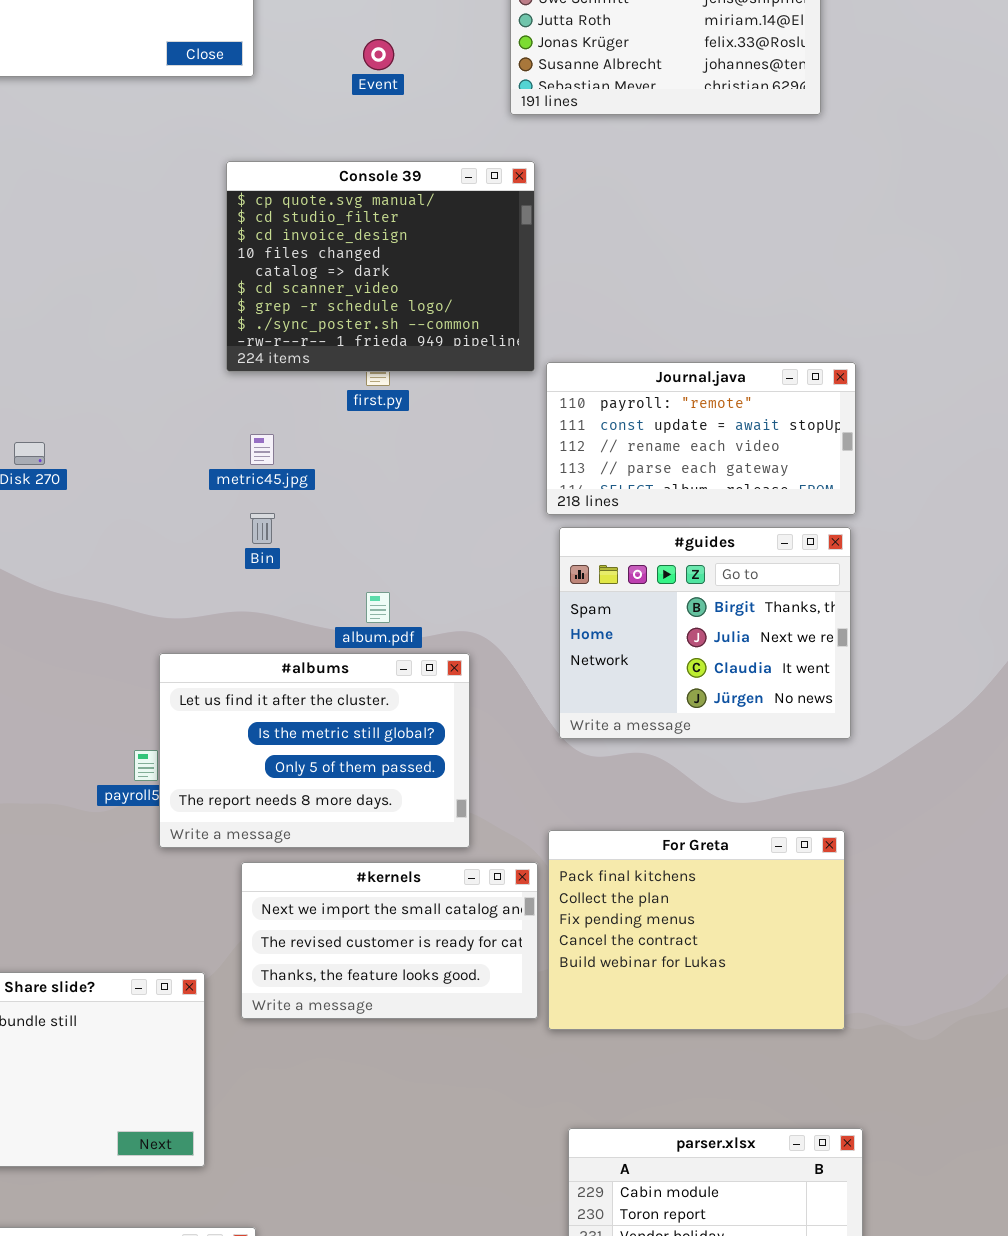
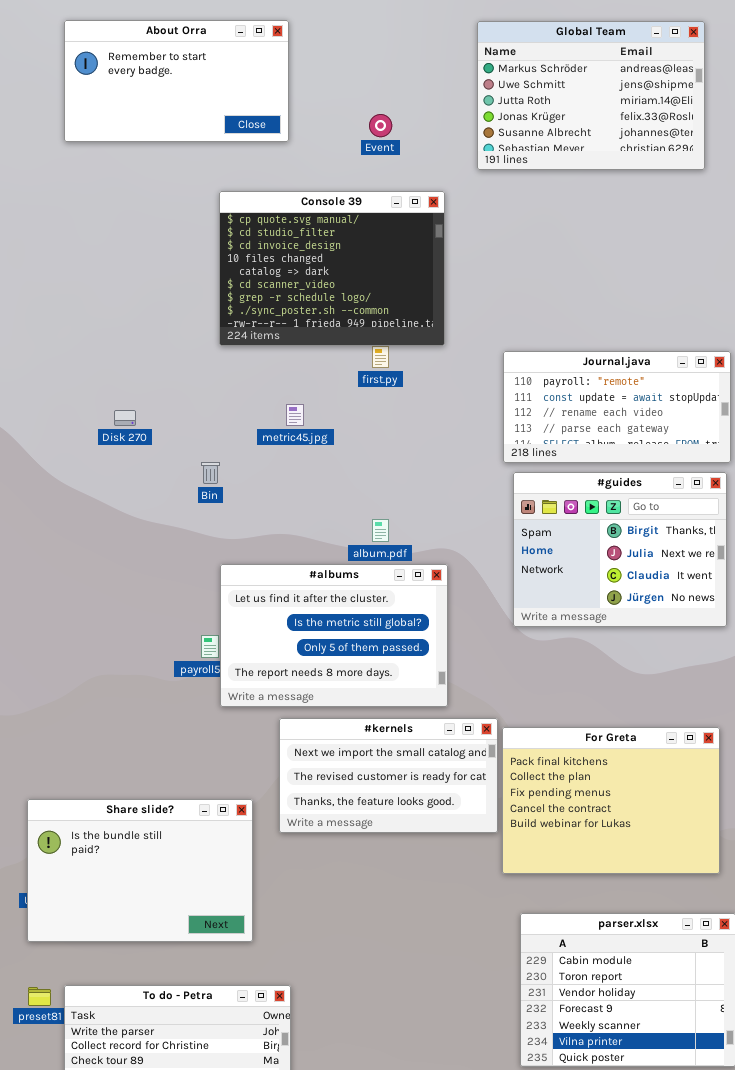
Console 39: [226,161,535,372] -> [219,191,445,346], moved
Bin: [250,513,275,544] -> [201,462,220,484], moved
For Greta: [548,830,845,1030] -> [502,727,720,874], moved

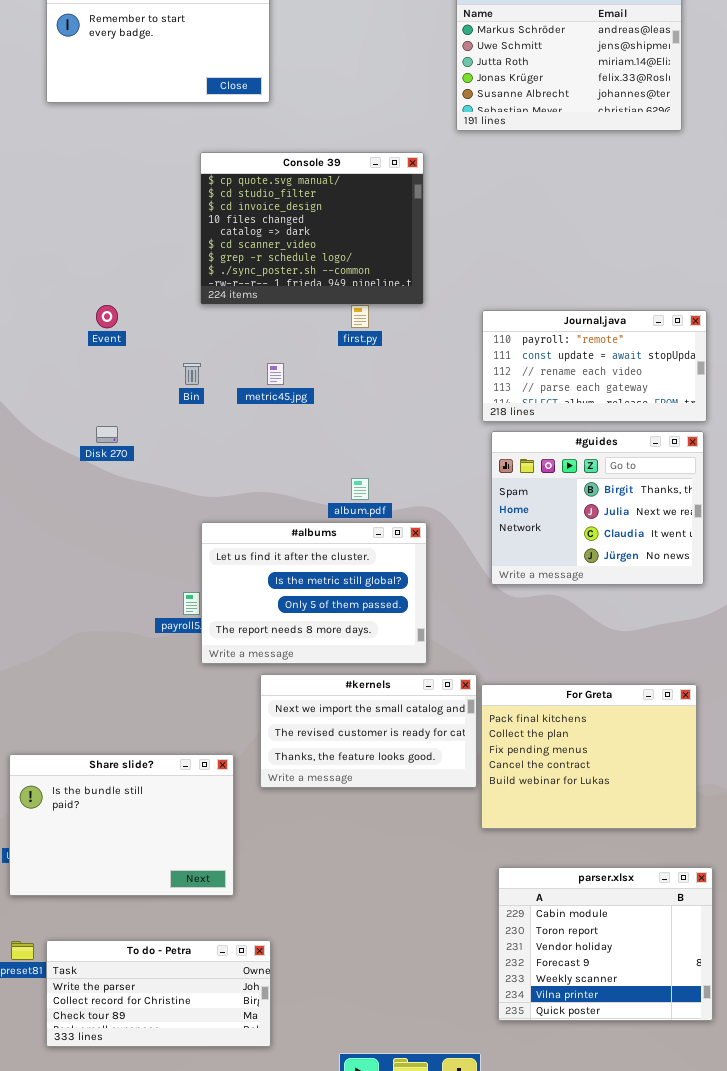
Event: [369,114,392,137] -> [96,305,118,328], moved
Disk 270: [114,410,136,426] -> [96,426,118,443], moved
Bin: [201,462,220,484] -> [183,363,201,385], moved

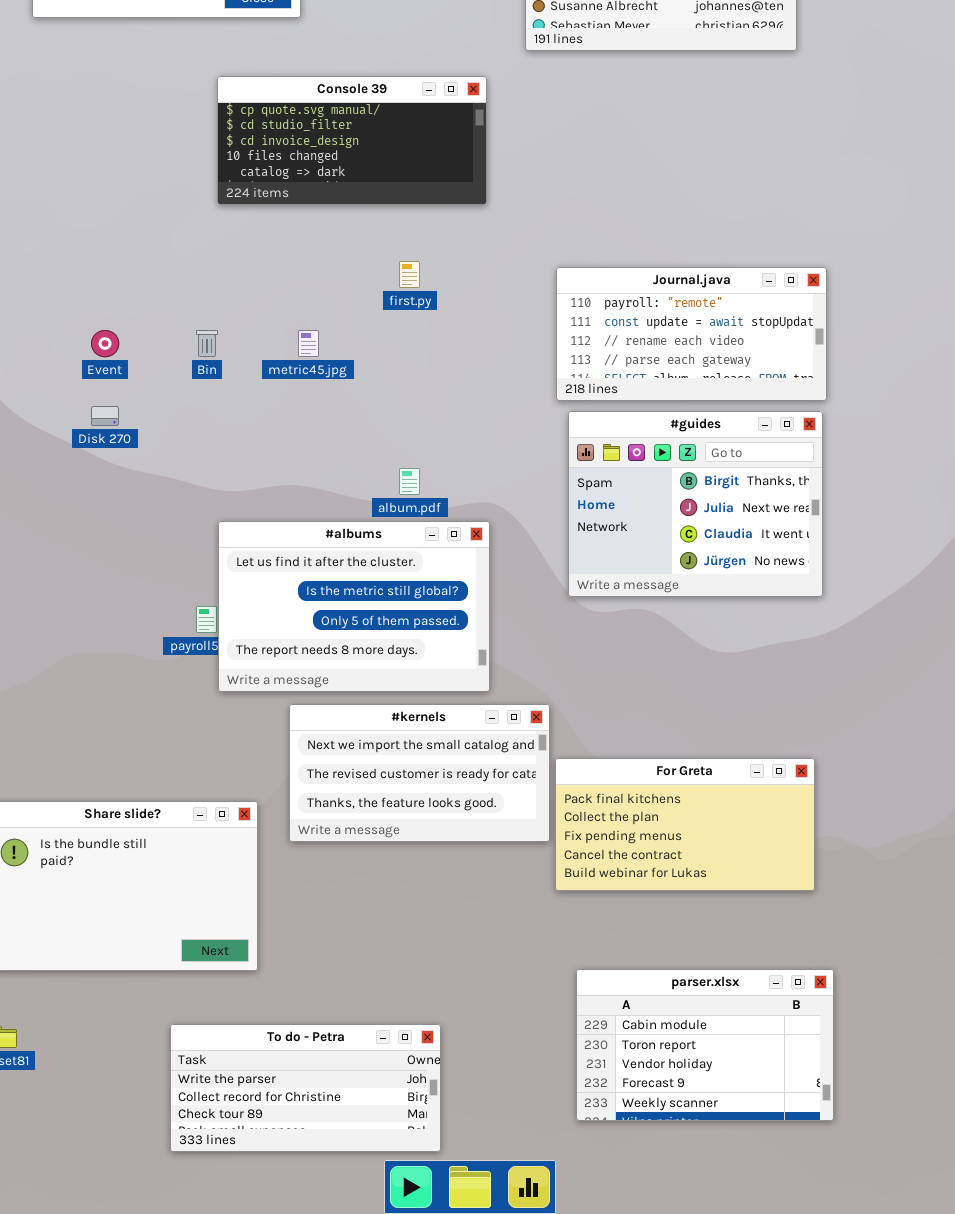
Console 39: [200,152,424,305] -> [217,76,487,205], resized
Event: [96,305,118,328] -> [91,330,119,357], moved
For Greta: [481,684,697,829] -> [555,758,815,891], resized
parser.xlsx: [498,867,713,1021] -> [576,969,834,1121], resized
To do - Petra: [46,940,271,1047] -> [170,1024,441,1152], moved

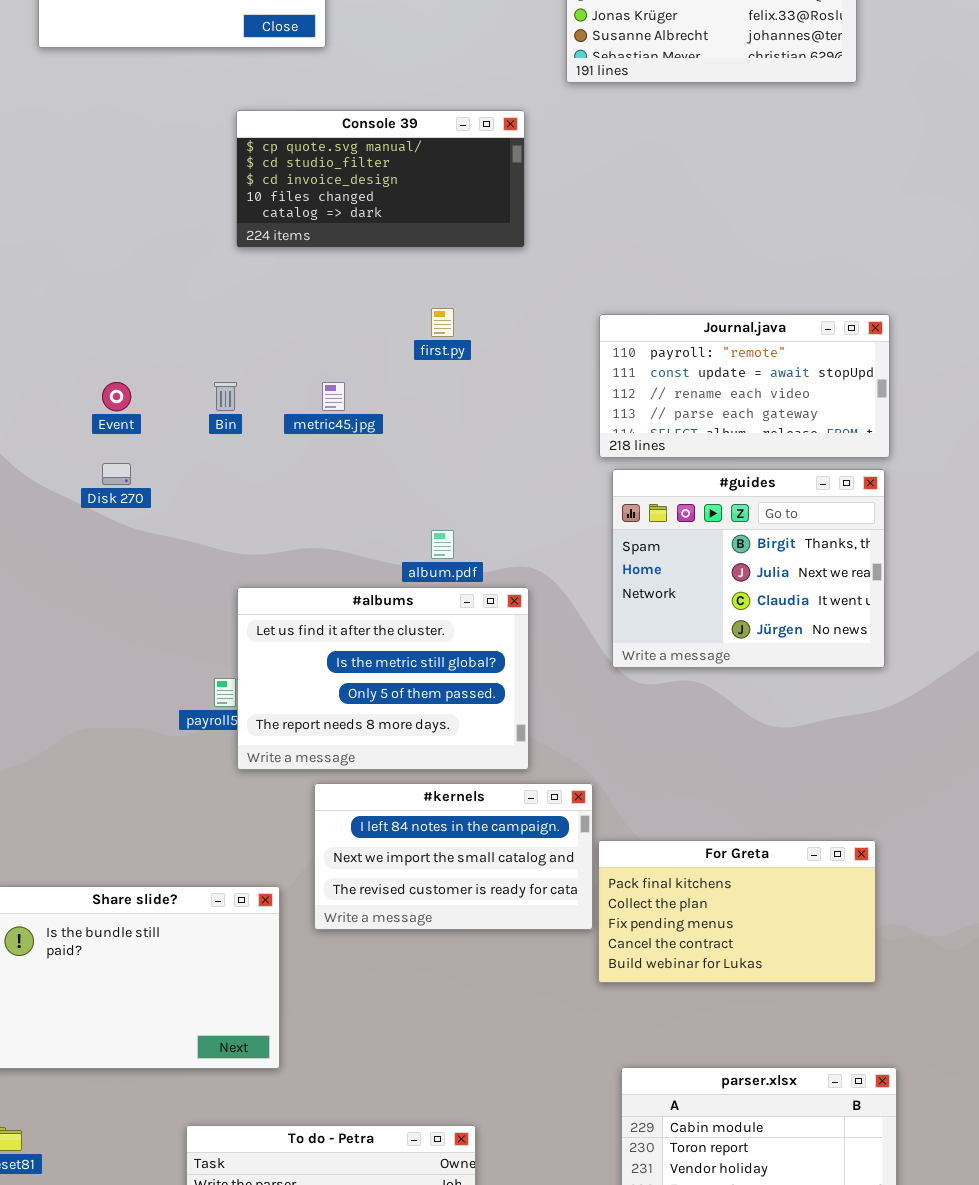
#kernels: [289,704,550,842] -> [314,783,593,930], scrolled up 1 row

